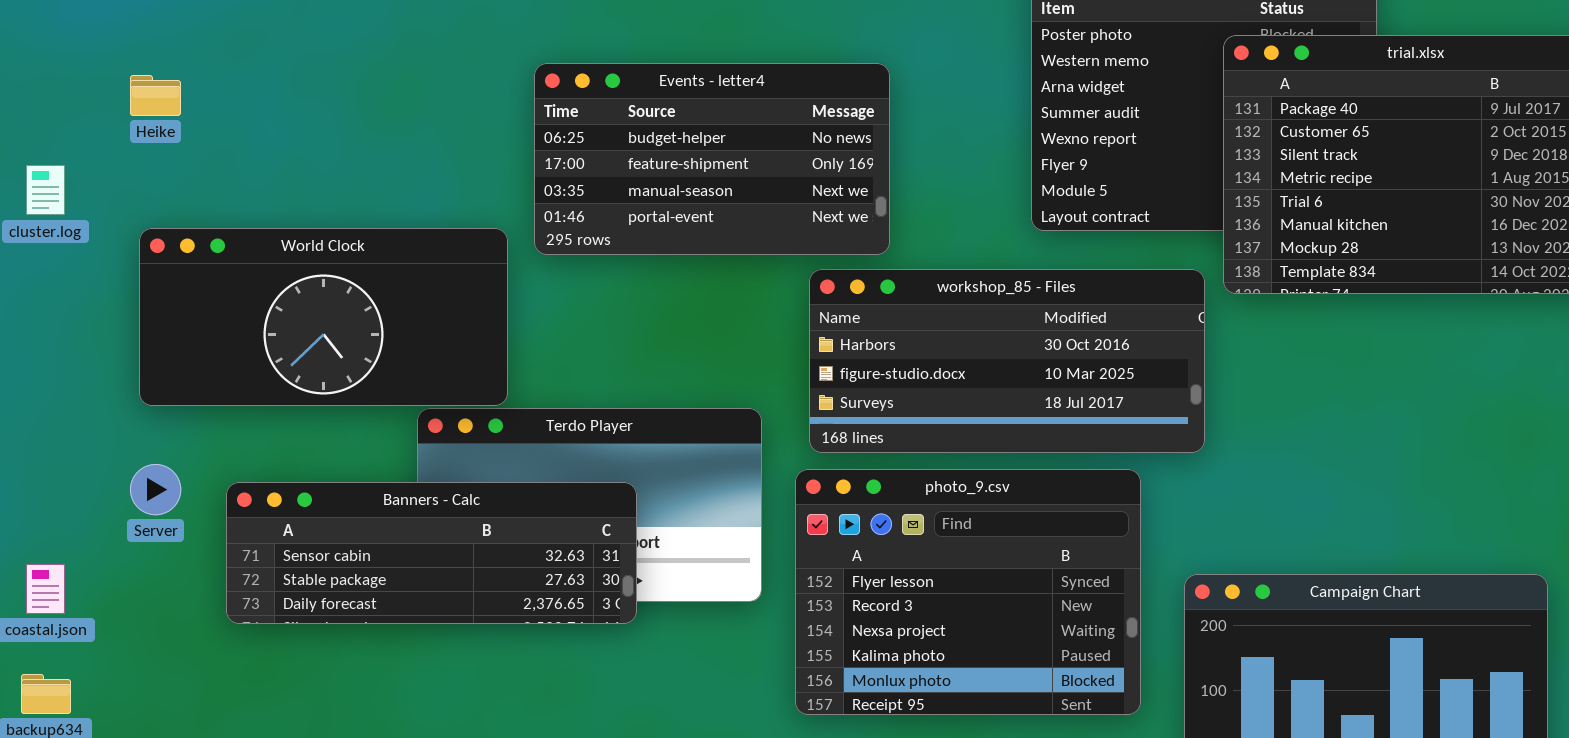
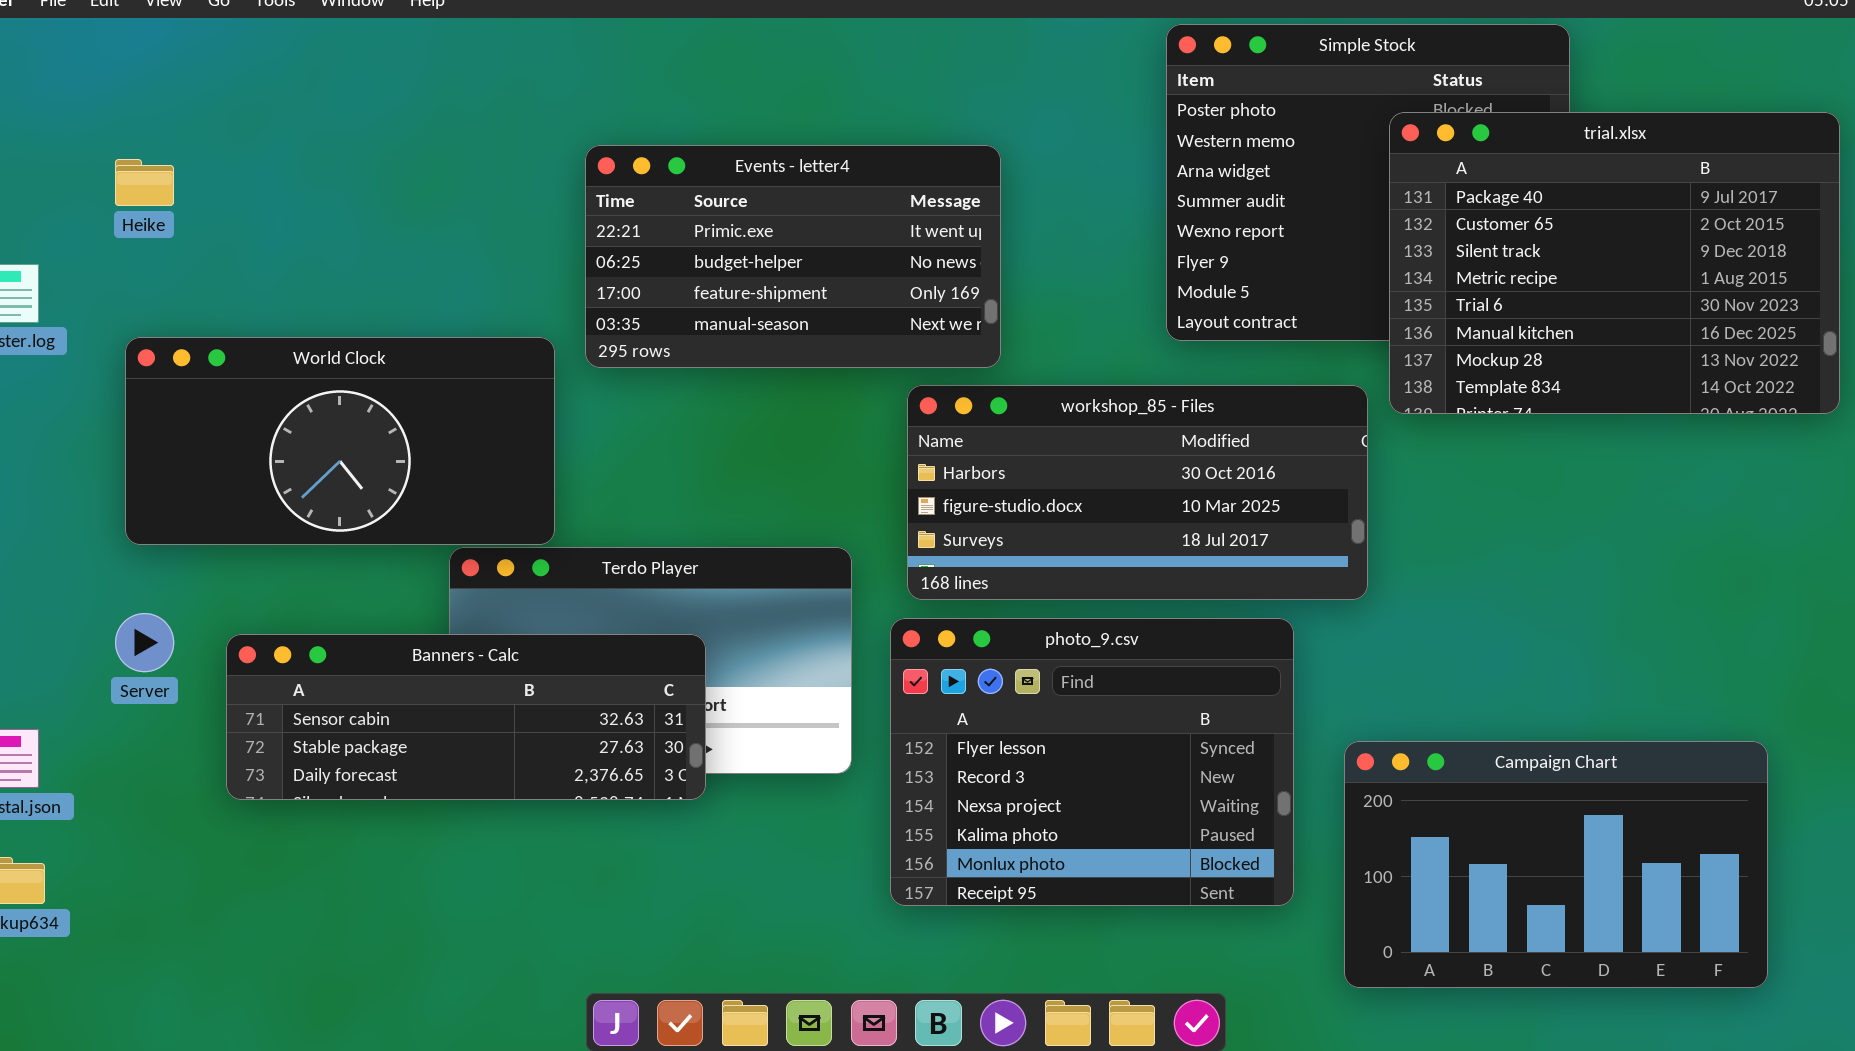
Events - letter4: [534,63,890,255] -> [585,145,1001,368], scrolled up 1 row

